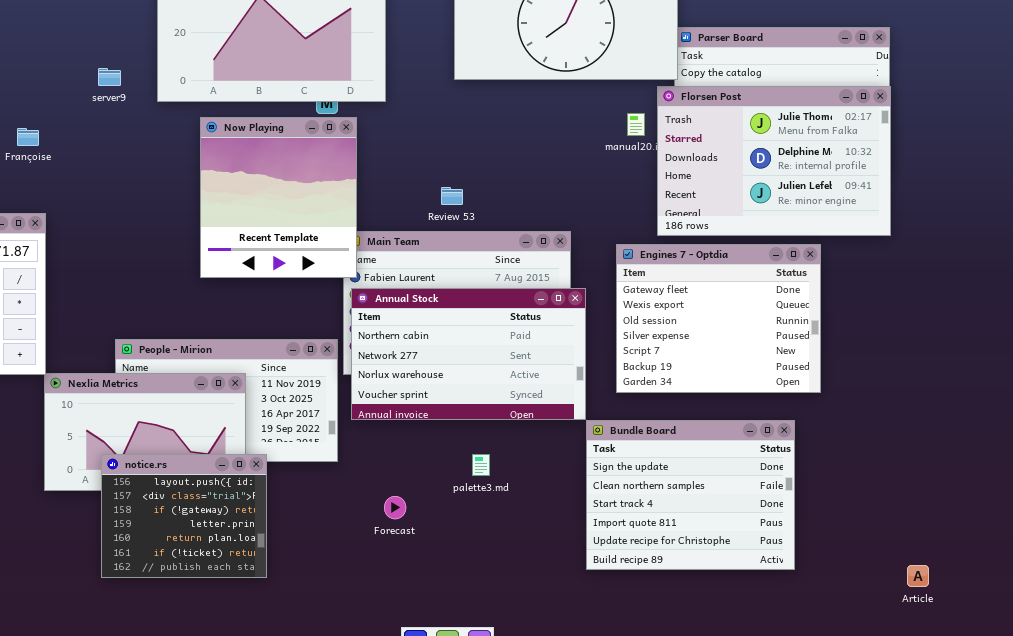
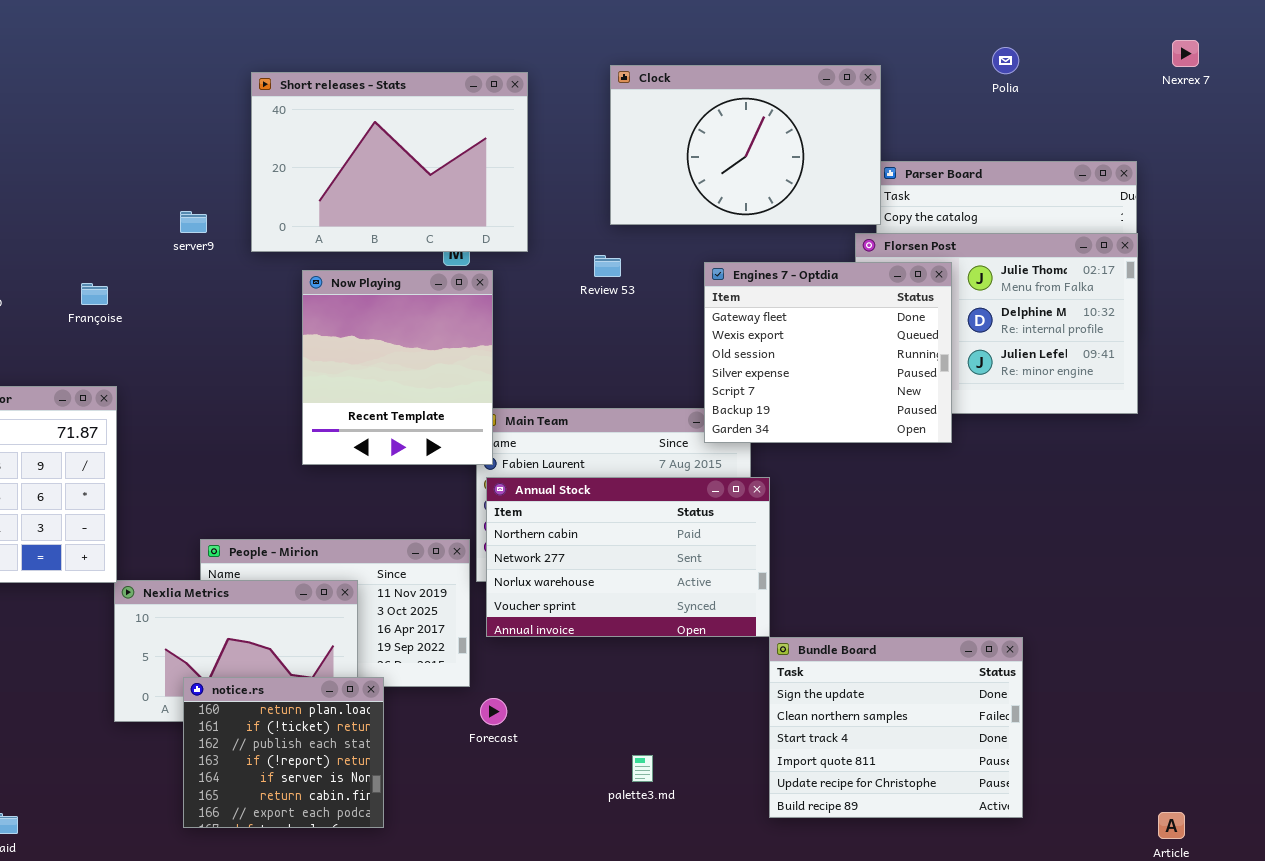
Review 53: [441,187,463,205] -> [594,255,621,277], moved
Engines 7 - Optdia: [616,244,821,393] -> [704,262,952,443], moved
notice.rs: [101,454,267,578] -> [183,677,384,828], scrolled down 4 rows
palette3.md: [472,454,490,476] -> [632,755,653,782], moved
Forecast: [384,496,406,519] -> [480,698,507,725], moved

